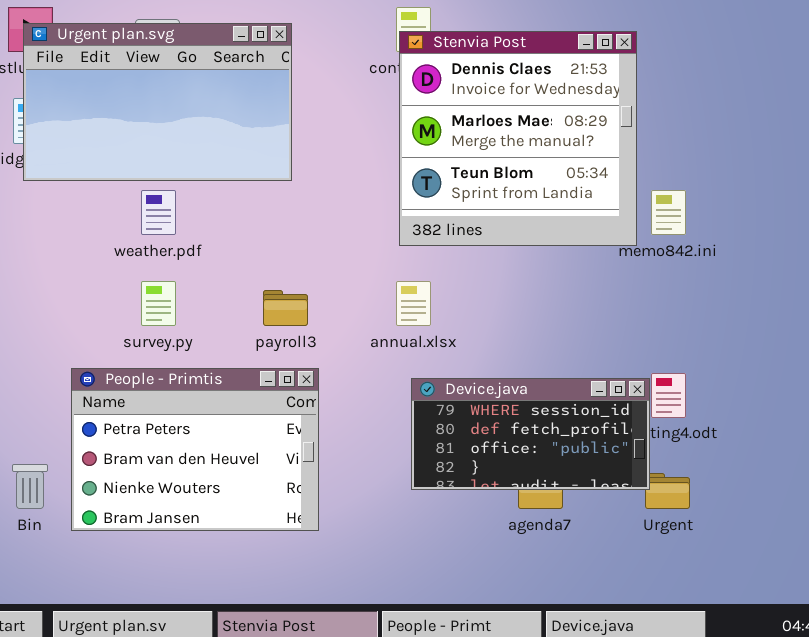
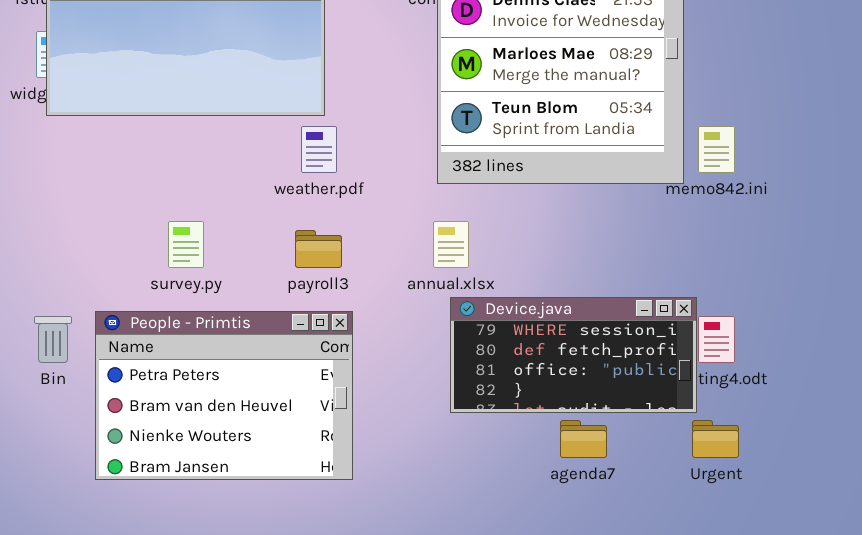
weather.pdf: [141,190,176,235] -> [301,126,337,173], moved
Device.java: [411,378,650,490] -> [450,297,697,413], moved
Bin: [12,464,48,509] -> [34,316,72,363], moved

